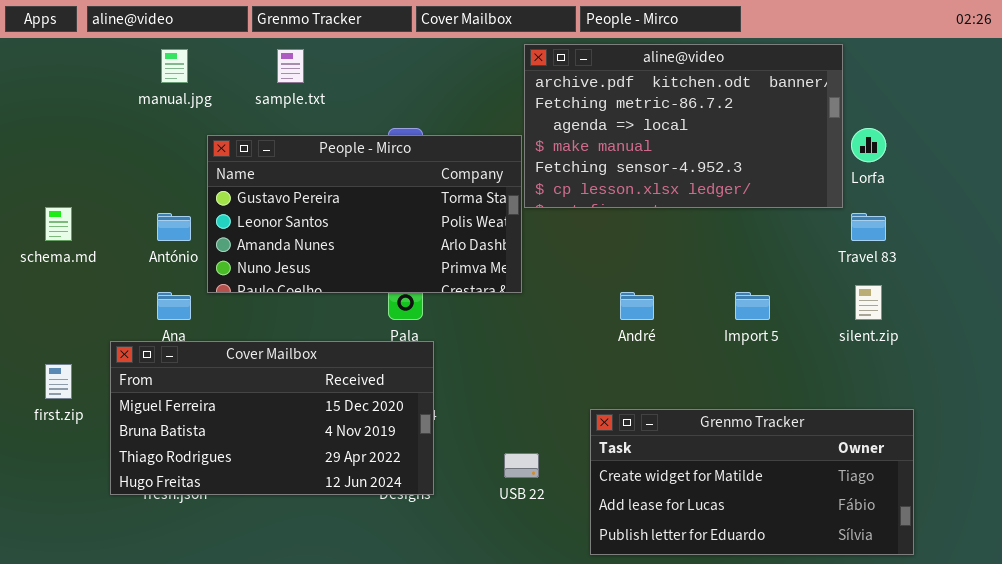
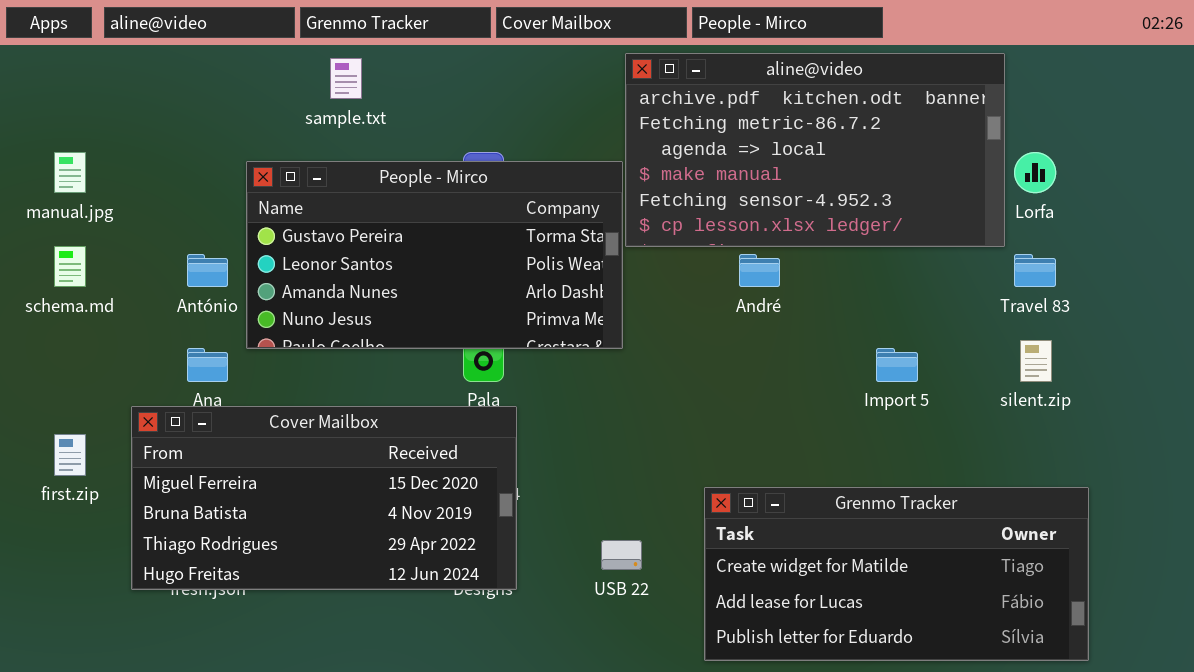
manual.jpg: [161,49,188,83] -> [54,152,86,193], moved
André: [620,292,654,320] -> [739,254,780,287], moved

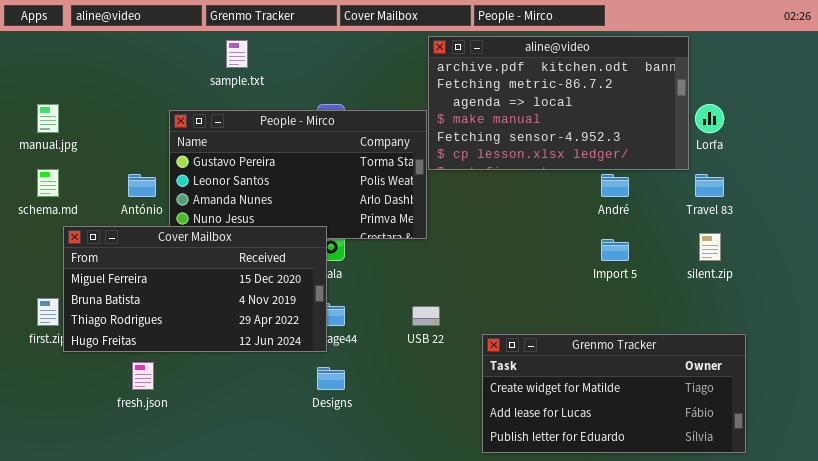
André: [739,254,780,287] -> [601,174,629,197], moved
Cover Mailbox: [131,406,517,590] -> [63,226,327,352], moved
USB 22: [601,540,642,570] -> [412,306,440,326], moved

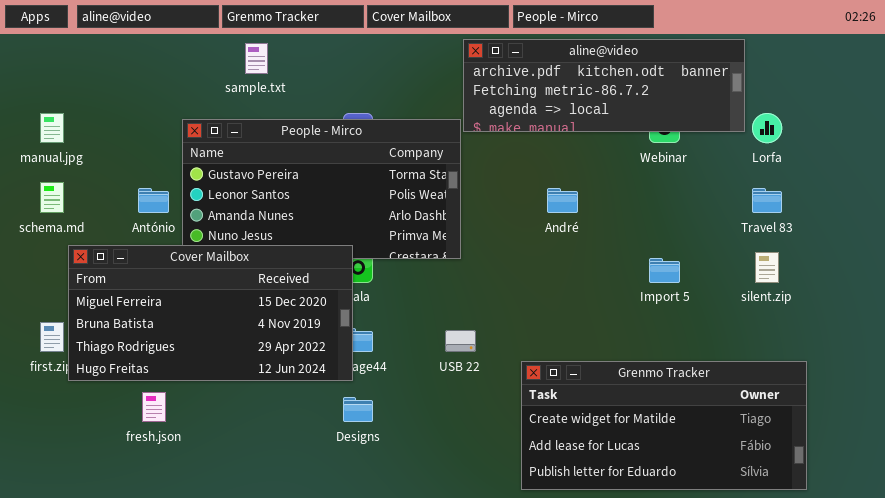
aline@video: [428,36,689,170] -> [463,39,745,132], resized
André: [601,174,629,197] -> [547,188,578,213], moved

